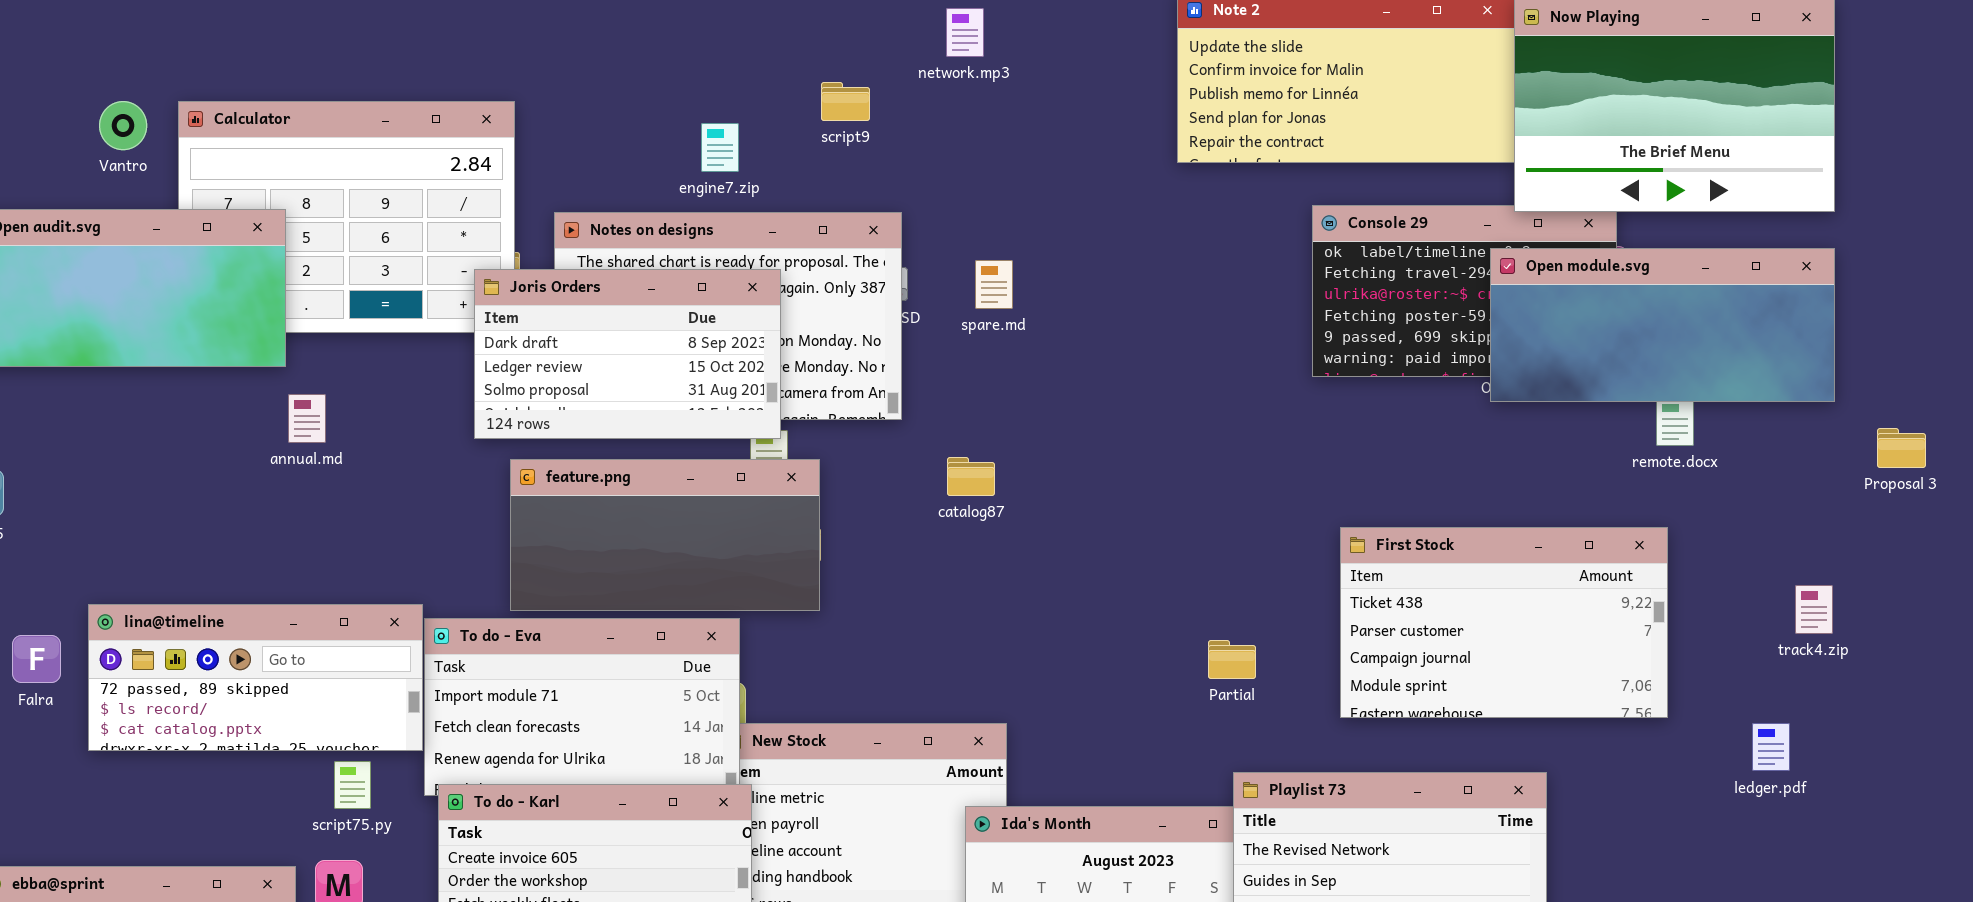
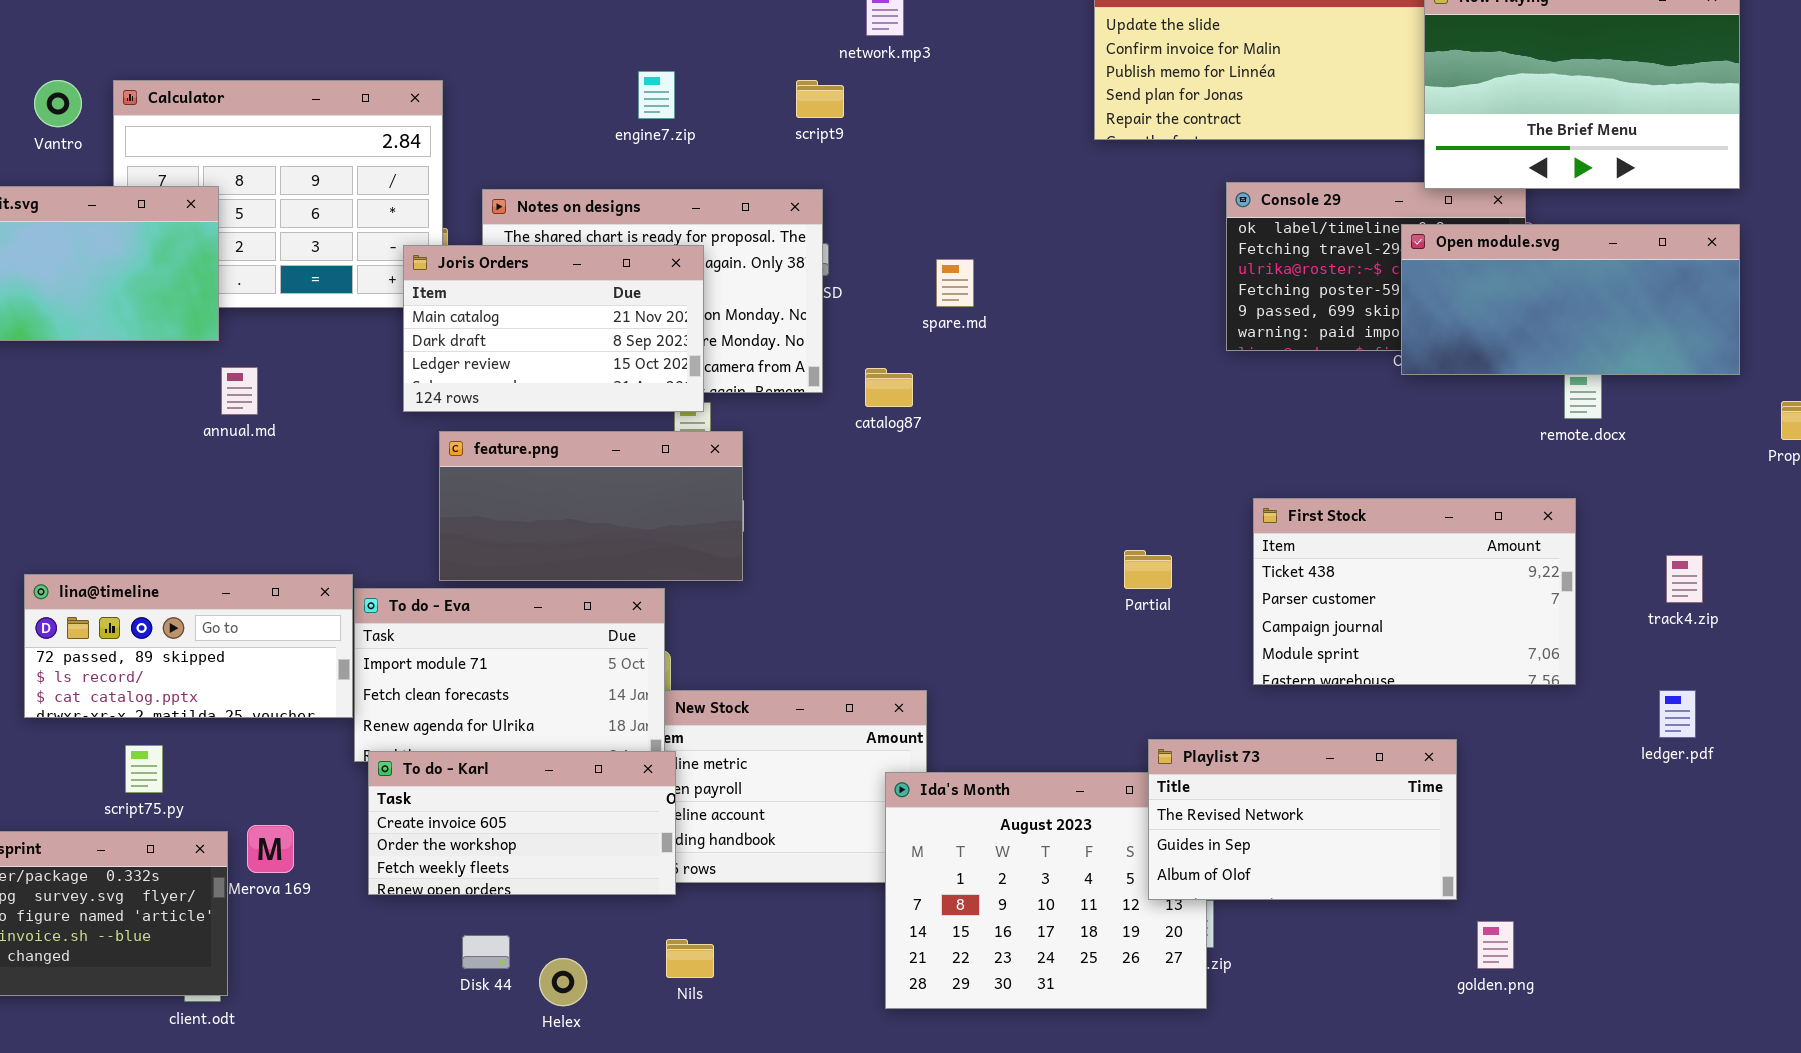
script9: [821,82,870,121] -> [796,80,844,118], moved
engine7.zip: [701,123,739,172] -> [638,71,675,119], moved
spare.md: [975,260,1013,309] -> [936,259,974,307], moved
Joris Orders: [474,269,781,439] -> [403,245,704,412], scrolled up 1 row
catalog87: [947,457,995,496] -> [865,368,913,407], moved
track4.zip: [1795,585,1833,634] -> [1666,555,1703,603], moved
Partial: [1208,640,1256,679] -> [1124,550,1172,589], moved
script75.py: [334,761,371,809] -> [125,745,163,793], moved

